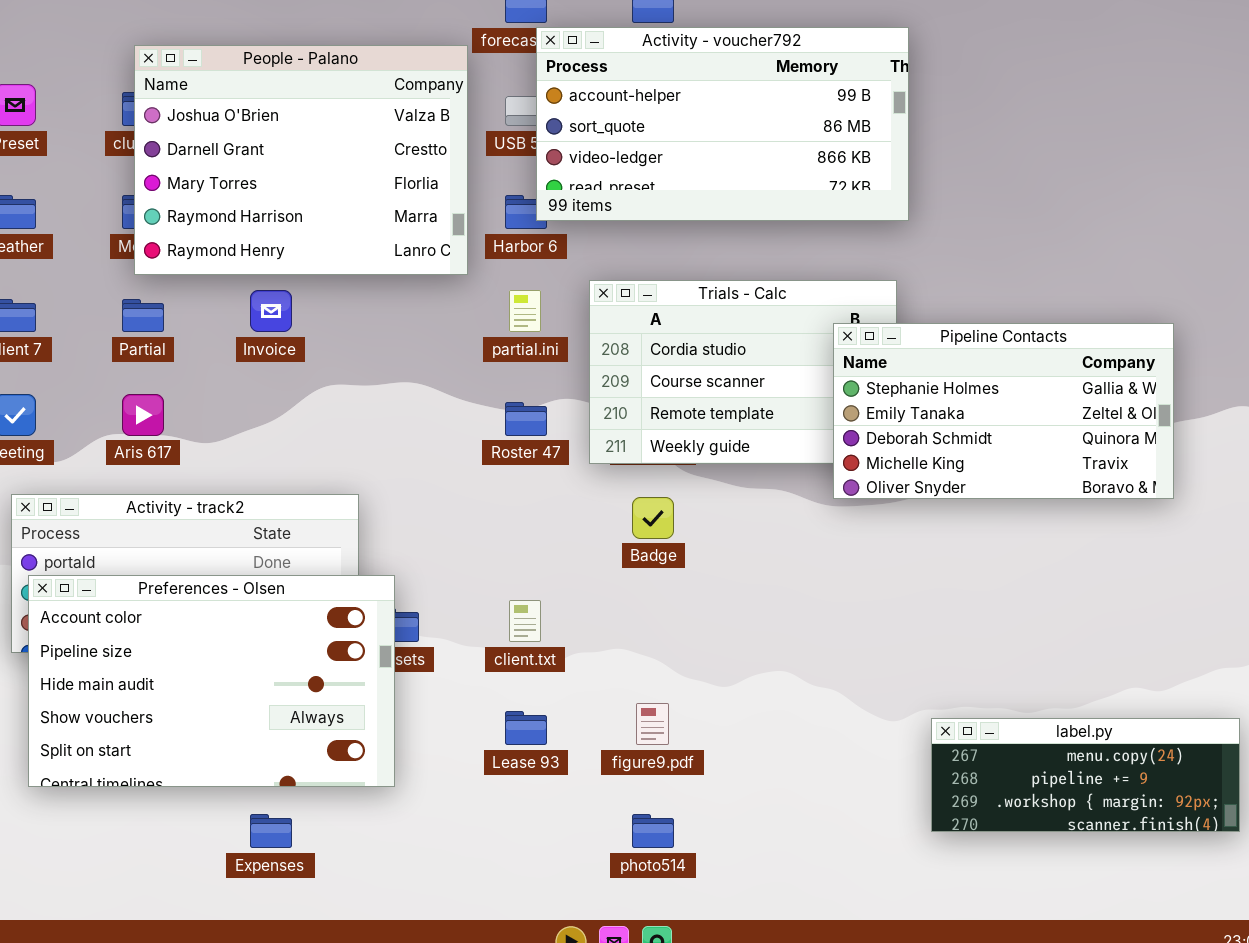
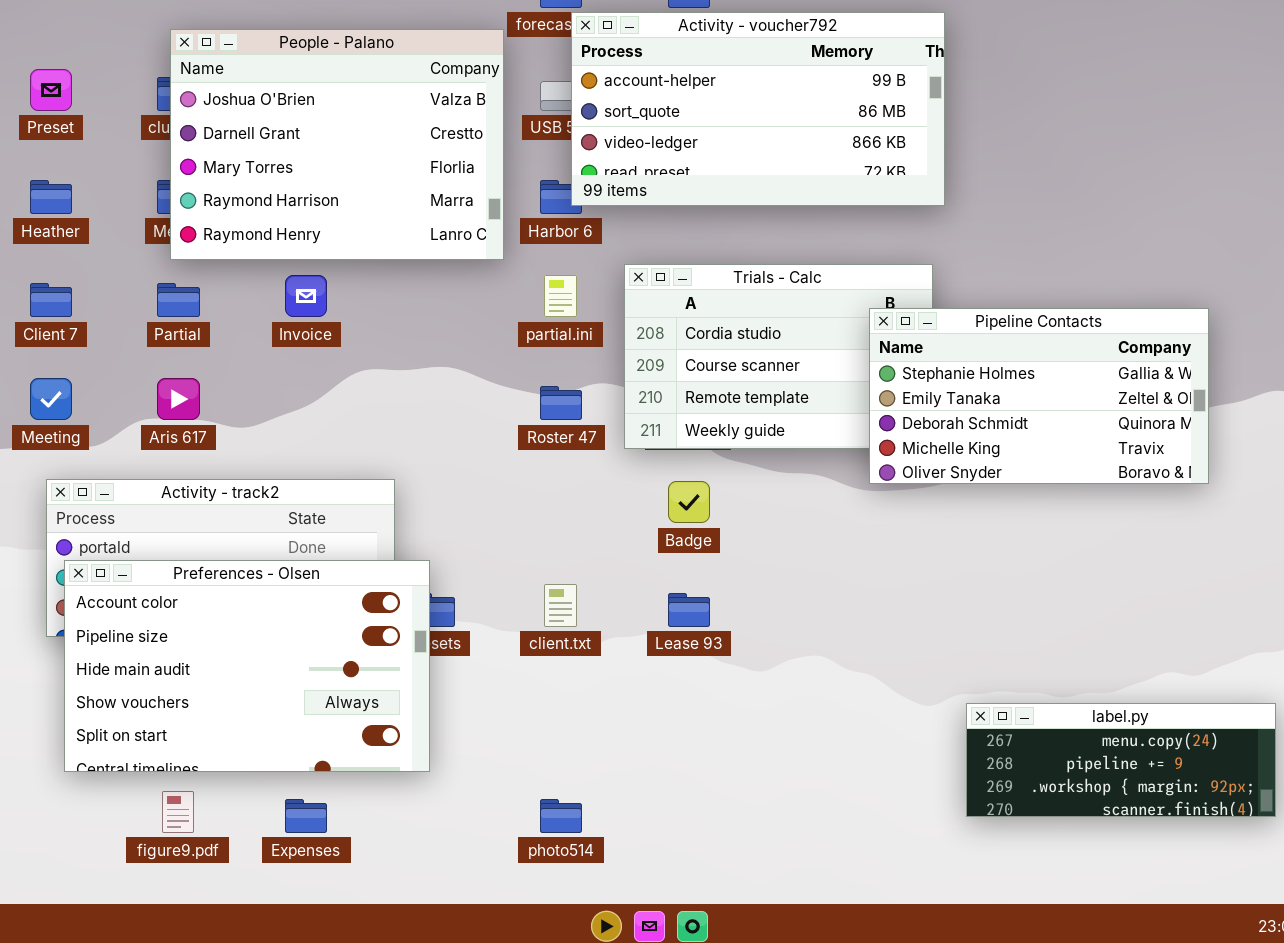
figure9.pdf: [636,703,669,745] -> [162,791,194,833], moved
Lease 93: [505,711,547,745] -> [668,593,710,627], moved
photo514: [632,814,674,848] -> [540,799,582,833], moved

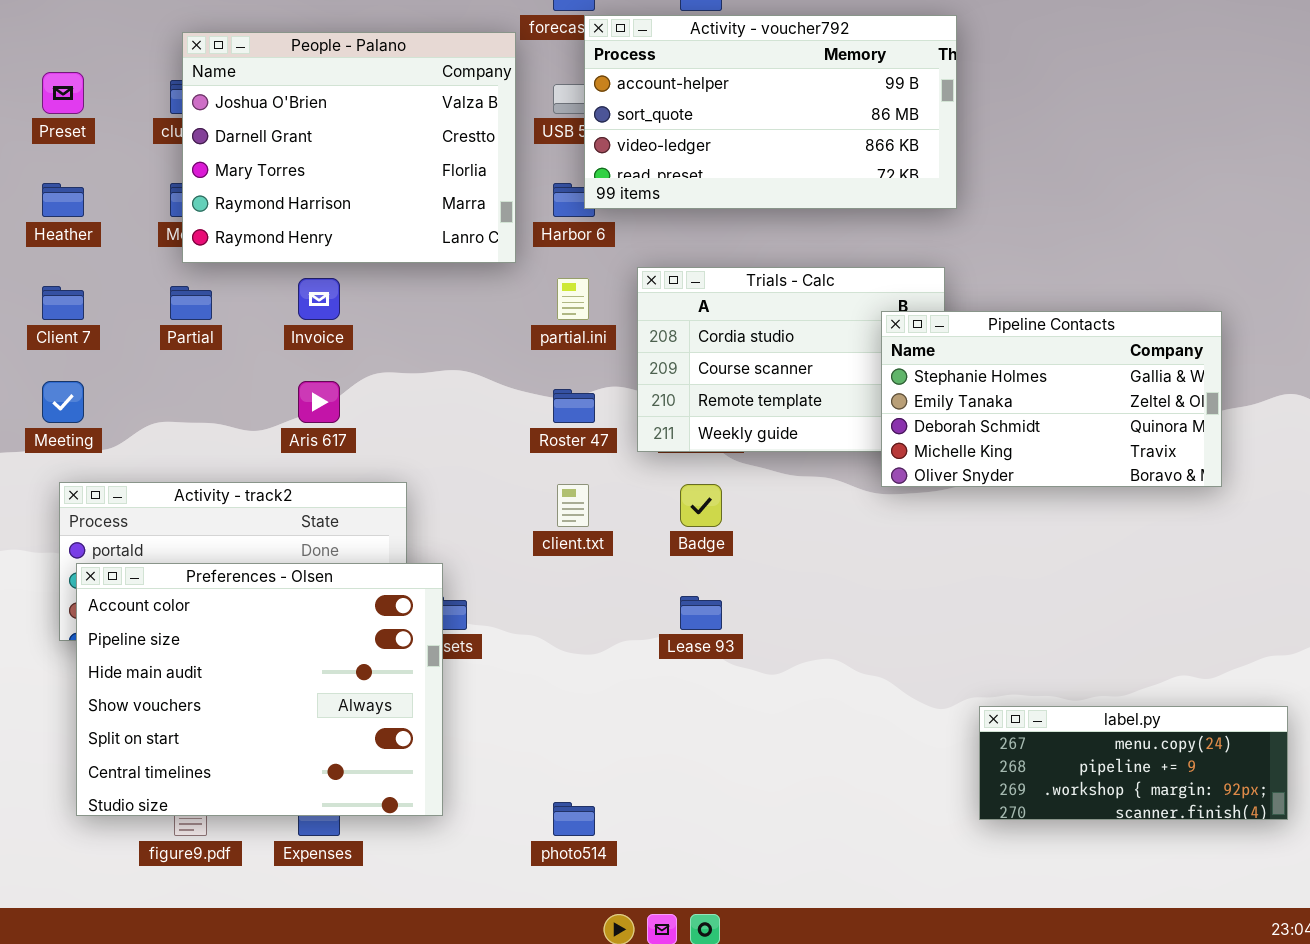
Aris 617: [157,378,200,420] -> [298,381,340,423], moved
Preferences - Olsen: [64,560,430,772] -> [76,563,443,816], resized
client.txt: [544,584,577,627] -> [557,484,589,527], moved

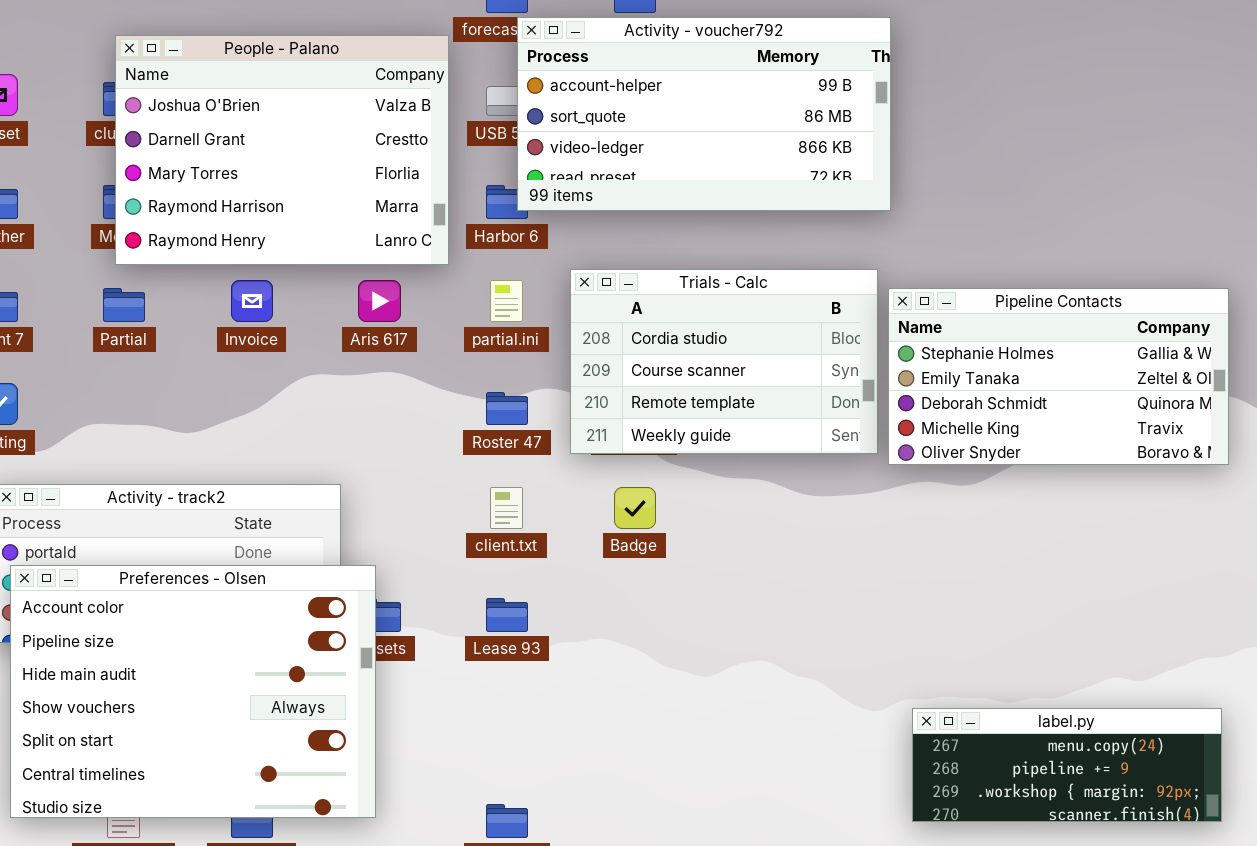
Pipeline Contacts: [881,311,1222,487] -> [888,288,1229,465], moved
Aris 617: [298,381,340,423] -> [358,280,401,322], moved
Lease 93: [680,596,722,630] -> [486,598,528,632], moved

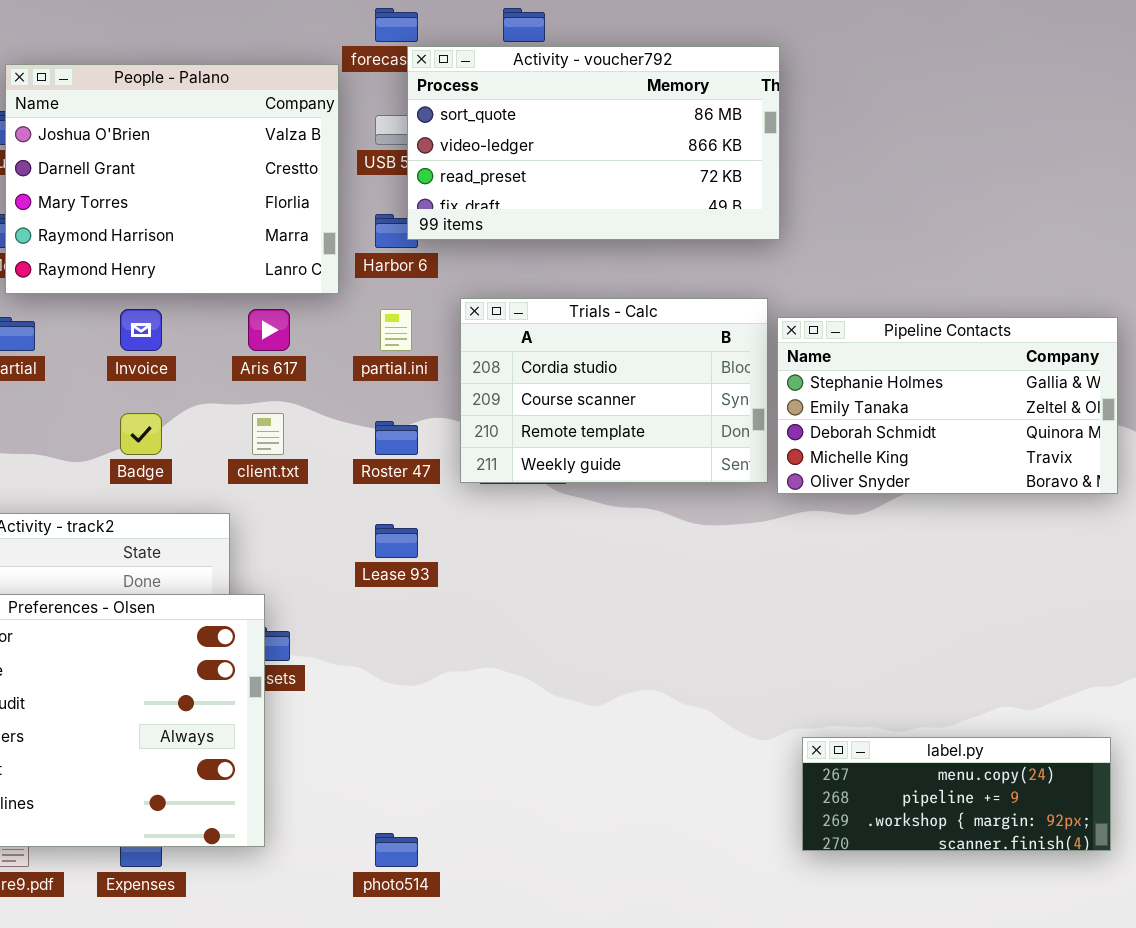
Activity - voucher792: [517,17,891,211] -> [407,46,780,240], scrolled down 1 row
client.txt: [490,487,523,529] -> [252,413,284,455], moved
Badge: [614,487,656,529] -> [120,413,162,455], moved
Lease 93: [486,598,528,632] -> [375,524,418,558], moved

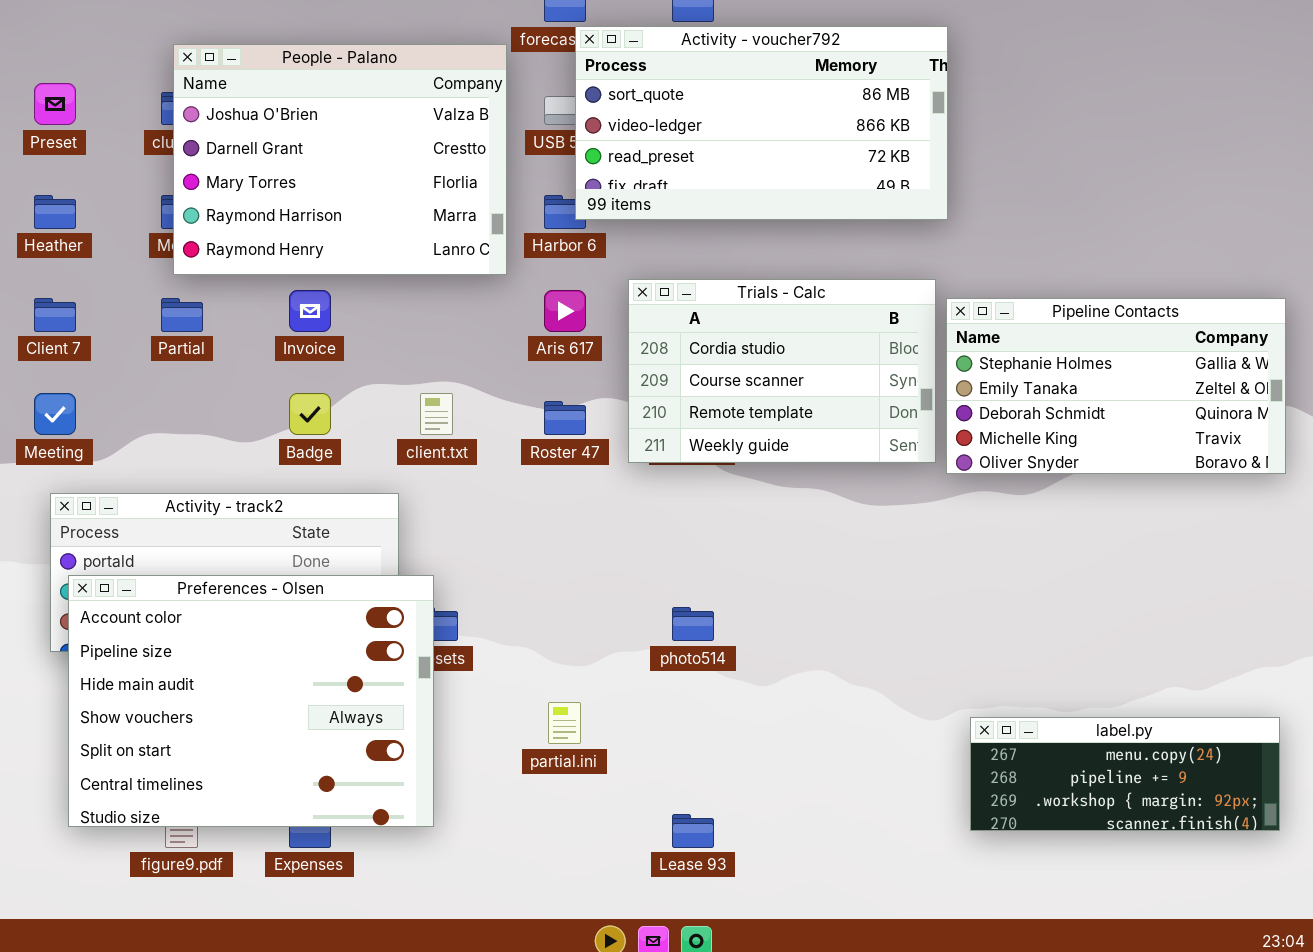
Aris 617: [248,309,290,351] -> [544,290,586,332], moved
partial.ini: [380,309,412,351] -> [548,702,581,744], moved
Lease 93: [375,524,418,558] -> [672,814,714,848], moved
photo514: [375,833,418,867] -> [672,607,714,641], moved

